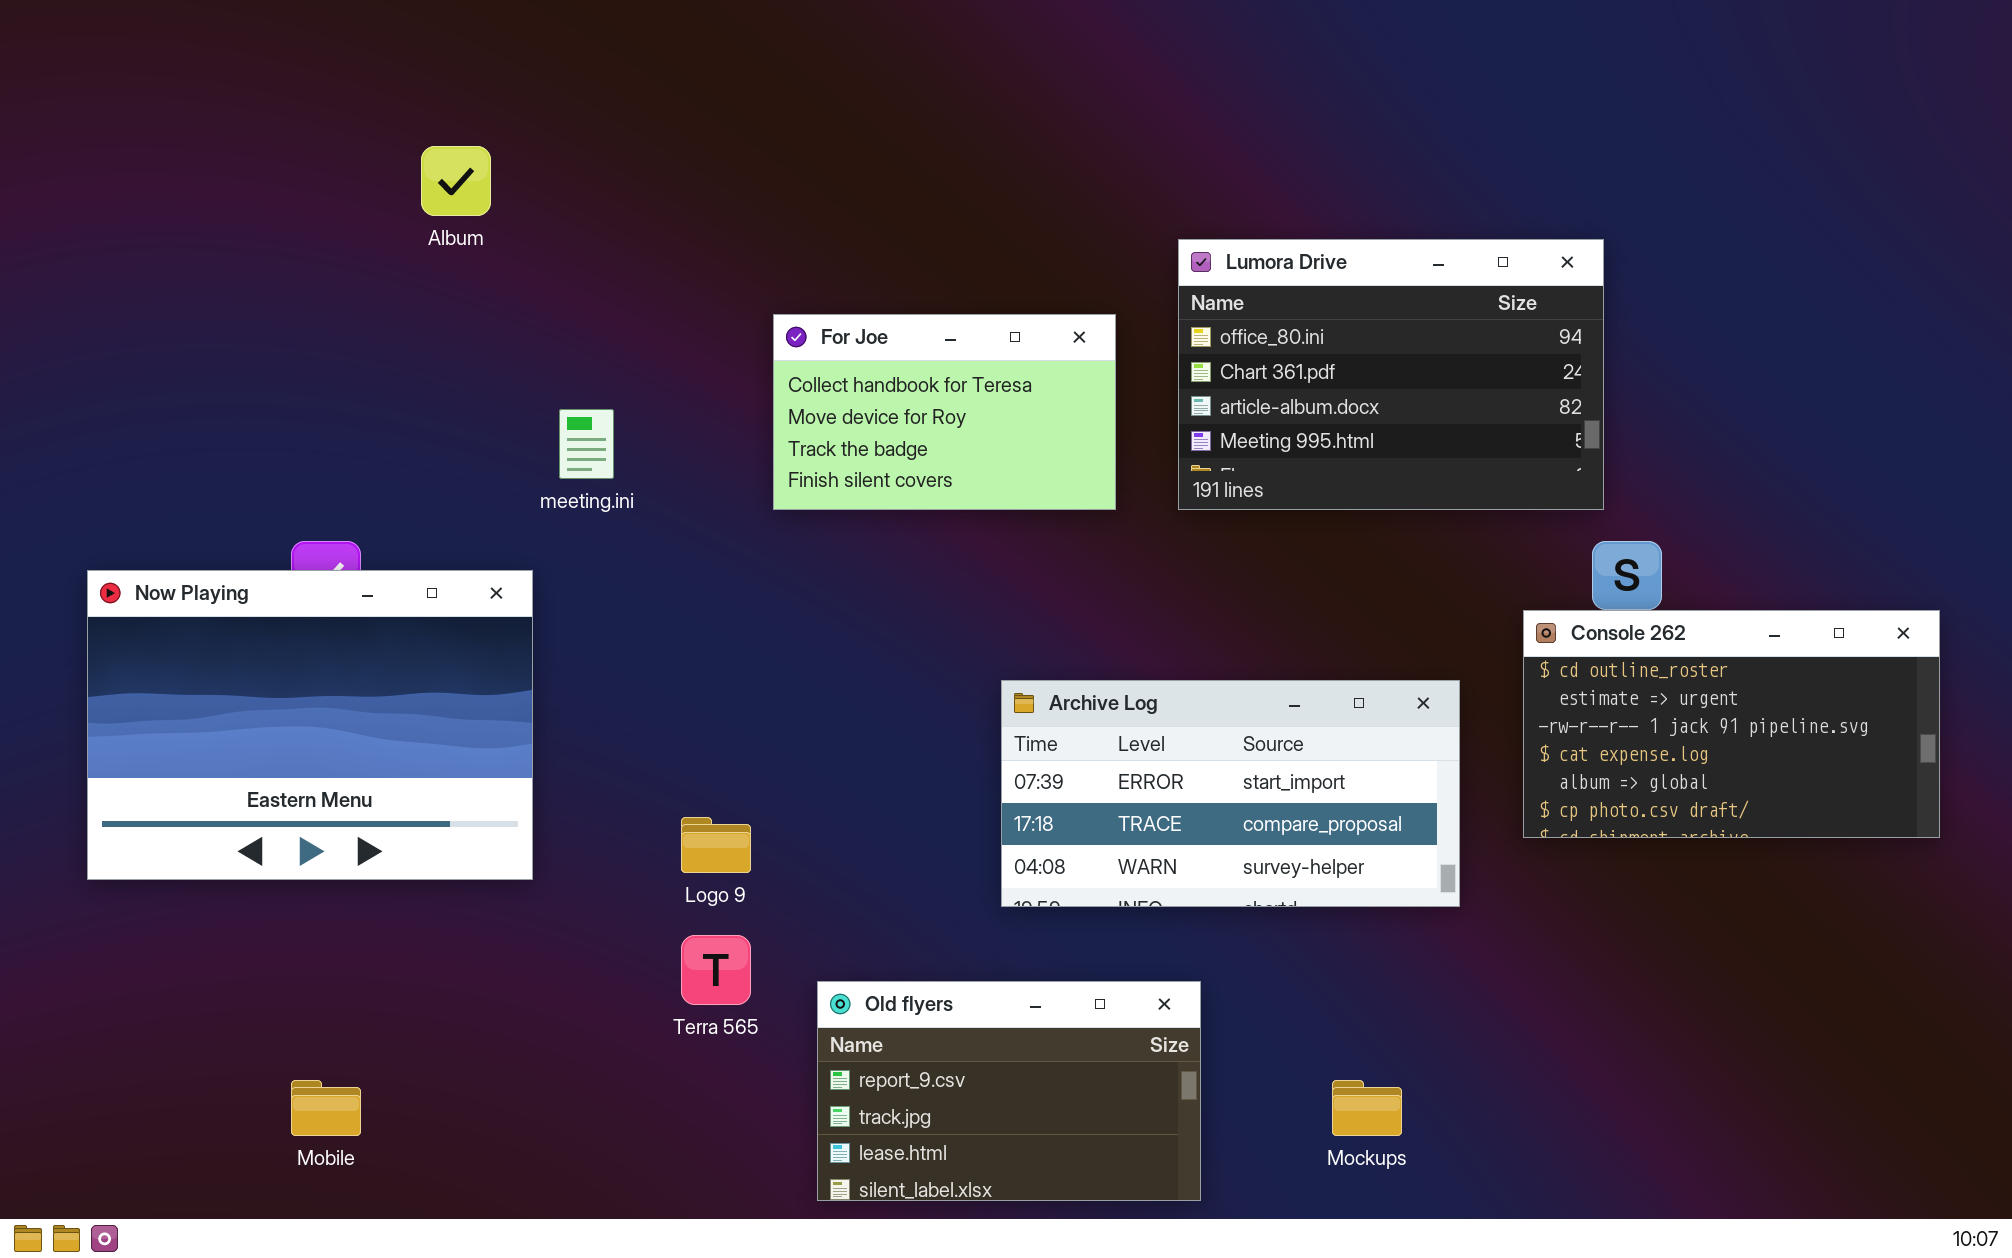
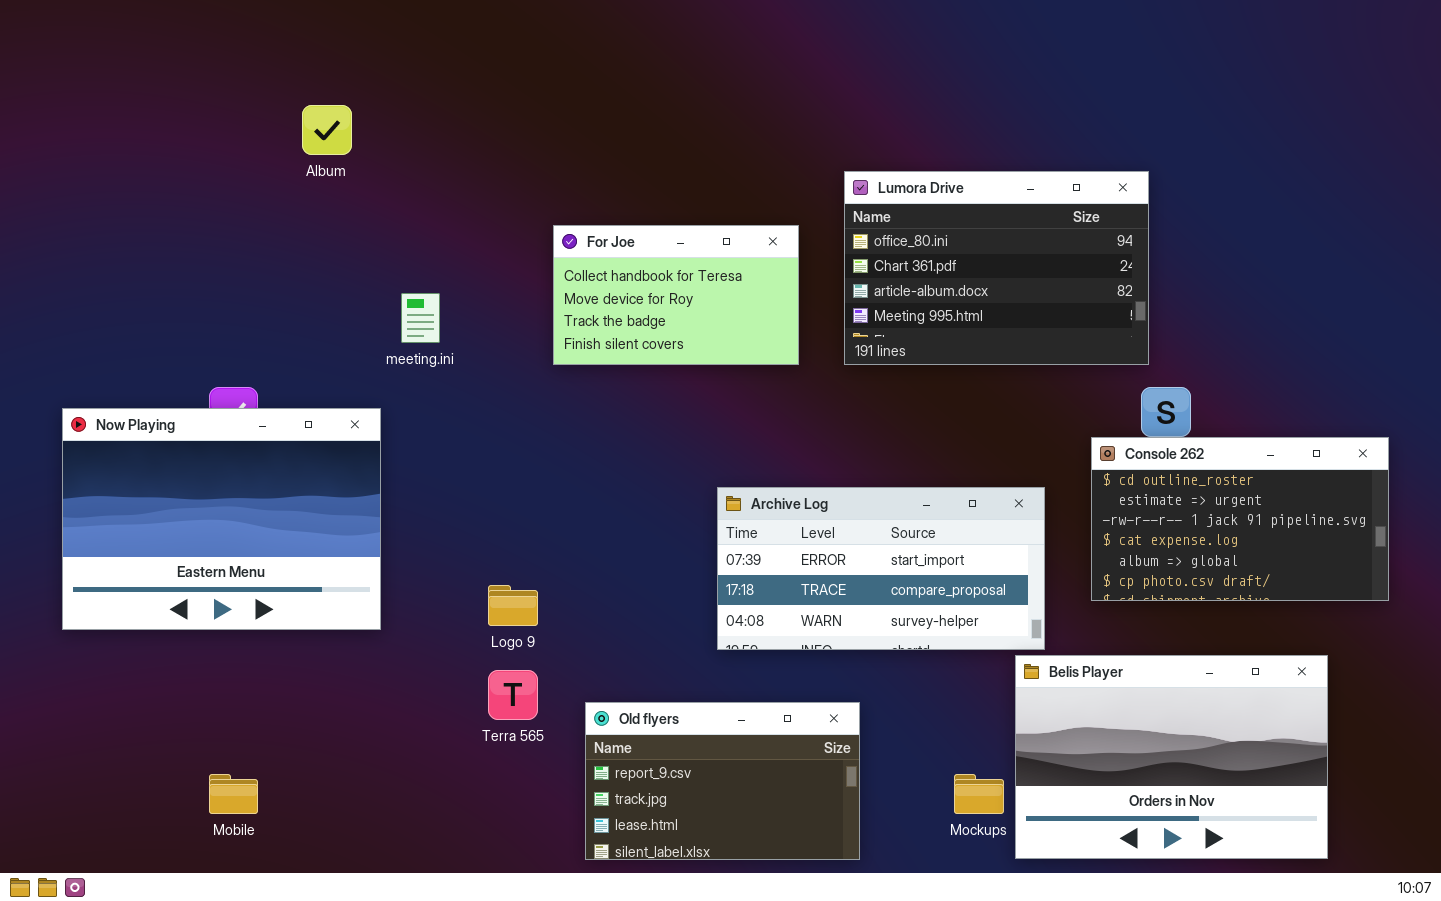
Belis Player: none -> [1015,655,1328,859], opened

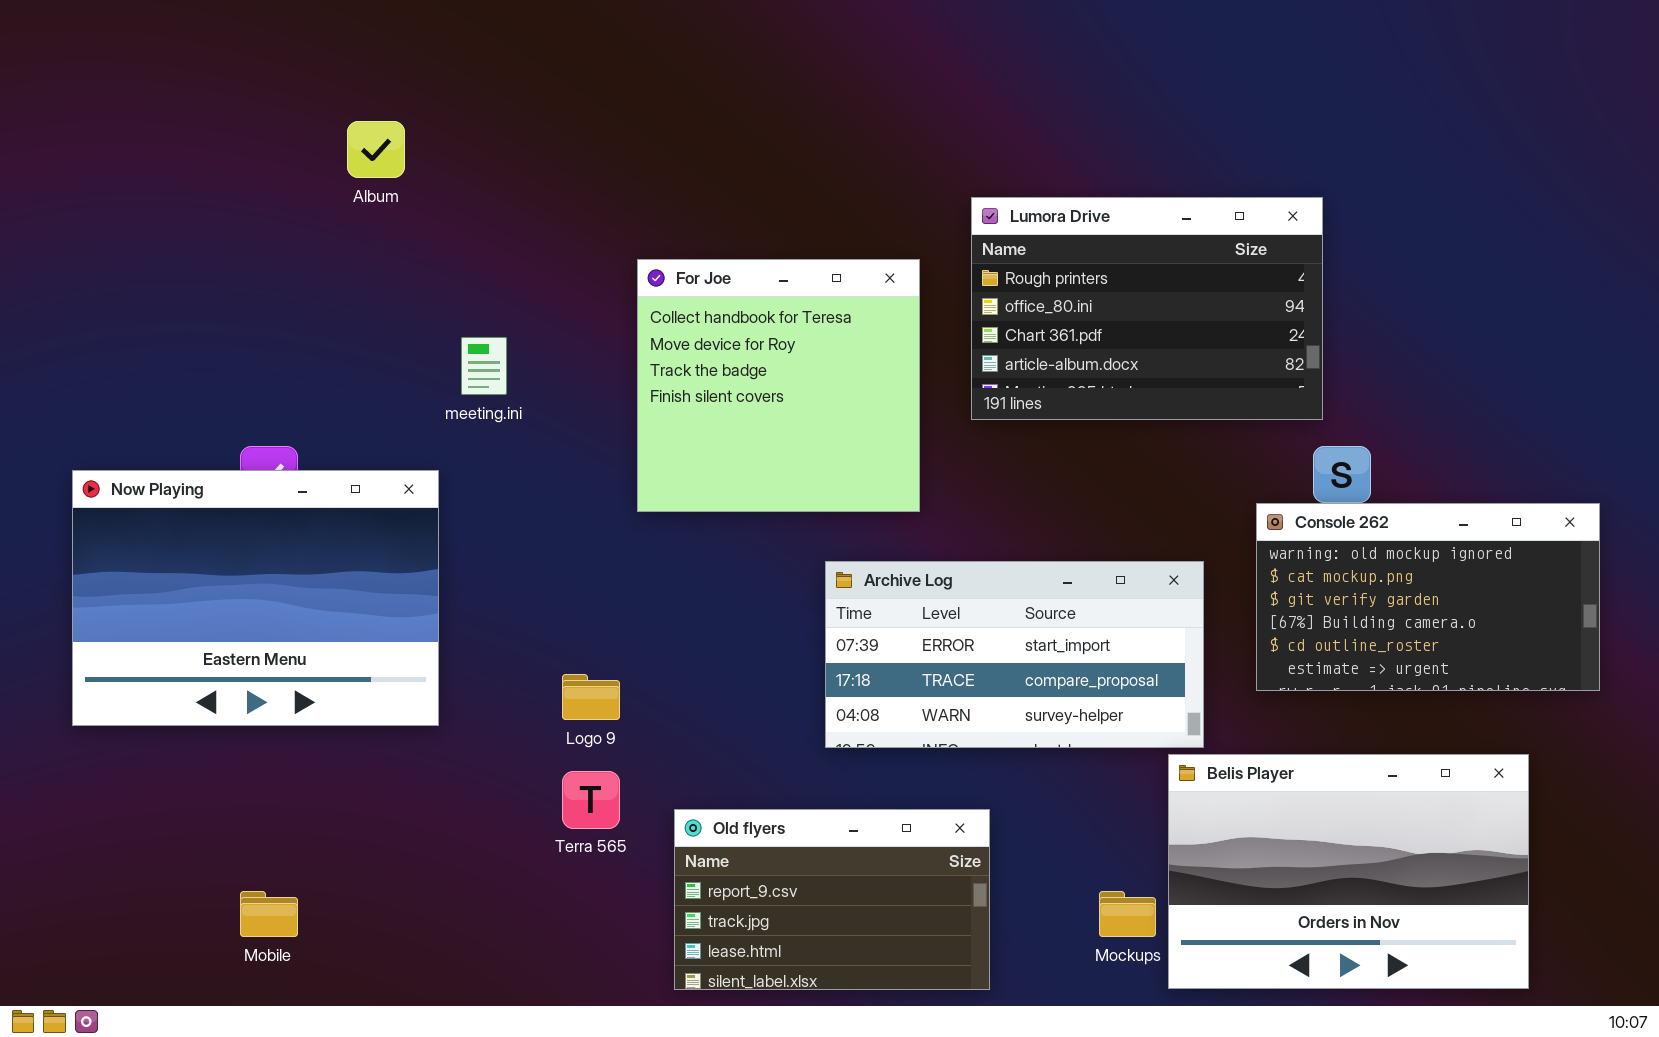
Lumora Drive: [844,171,1149,365] -> [971,197,1323,420], scrolled up 1 row
For Joe: [553,225,799,365] -> [637,259,920,512], resized
Console 262: [1091,437,1389,601] -> [1256,503,1600,691], scrolled up 4 rows

